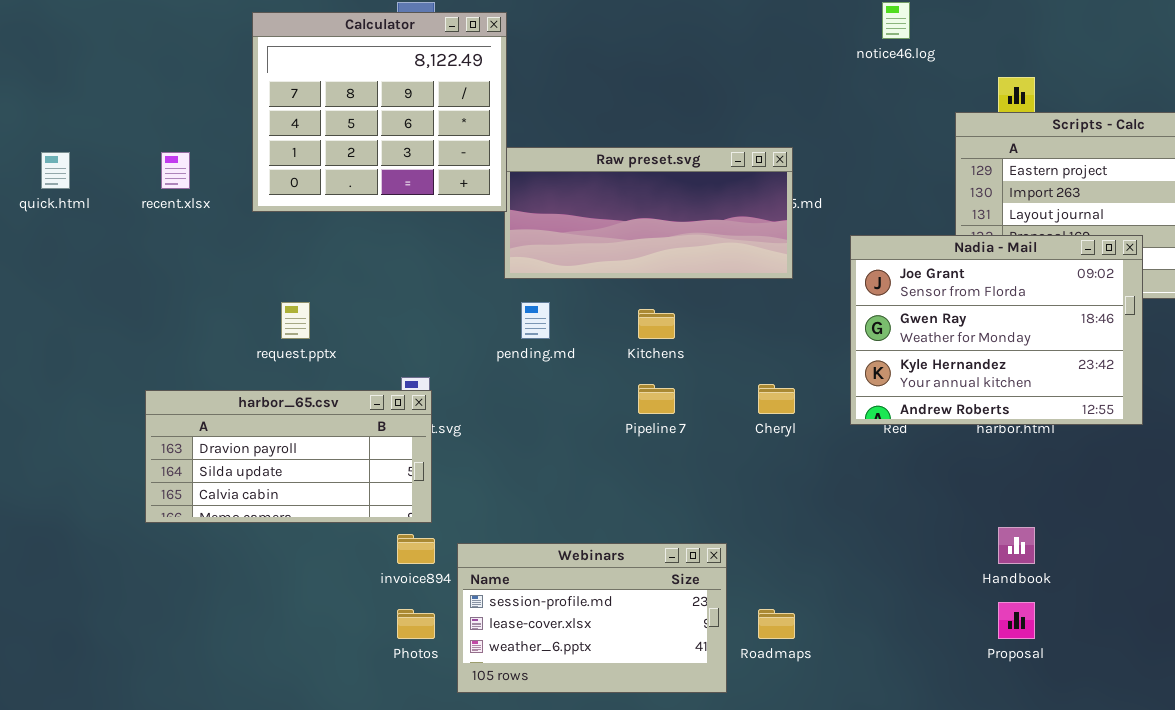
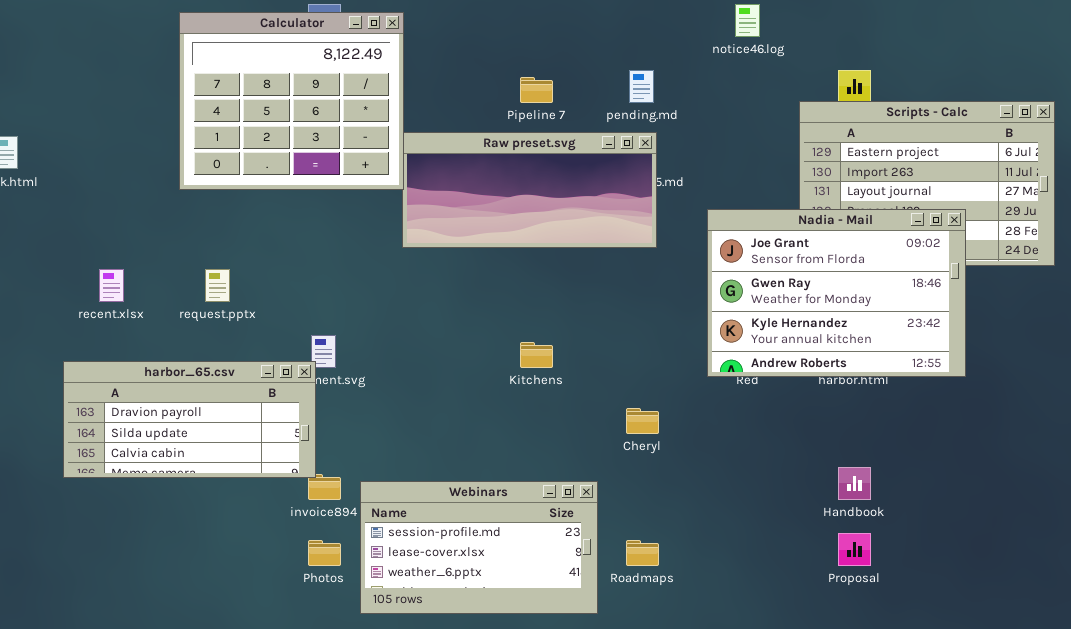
recent.xlsx: [161,152,190,189] -> [99,269,124,302], moved
pending.md: [521,302,550,339] -> [629,70,654,103], moved
Kitchens: [638,309,675,339] -> [520,342,553,368], moved
Pipeline 7: [638,384,675,414] -> [520,77,553,103], moved
Cheryl: [758,384,795,414] -> [626,408,659,434], moved
harbor_65.csv: [145,390,432,523] -> [63,361,316,478], moved

